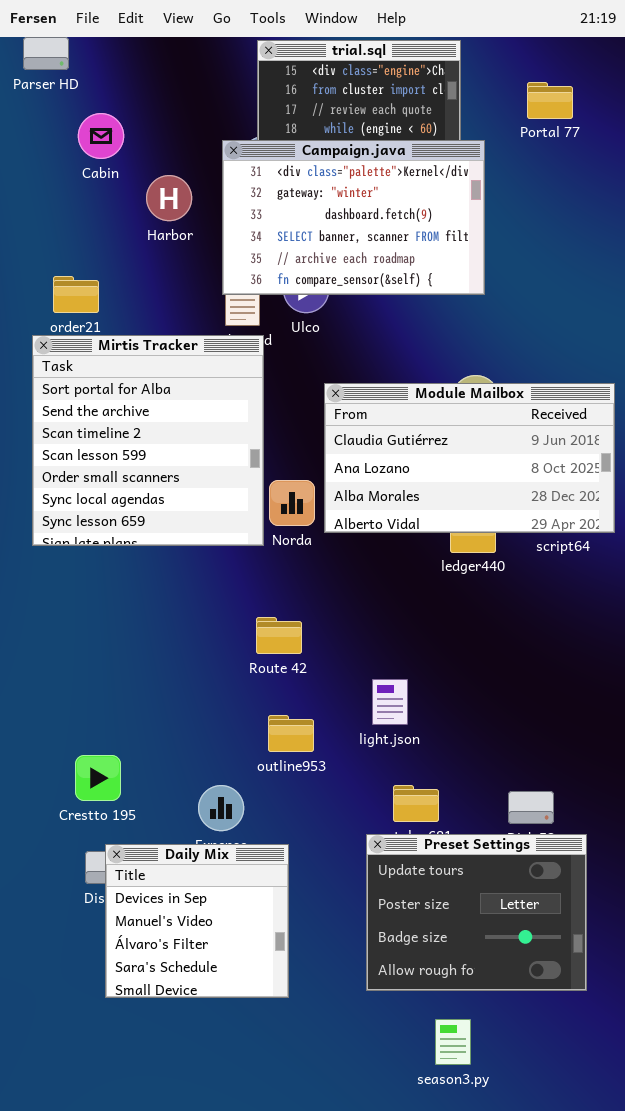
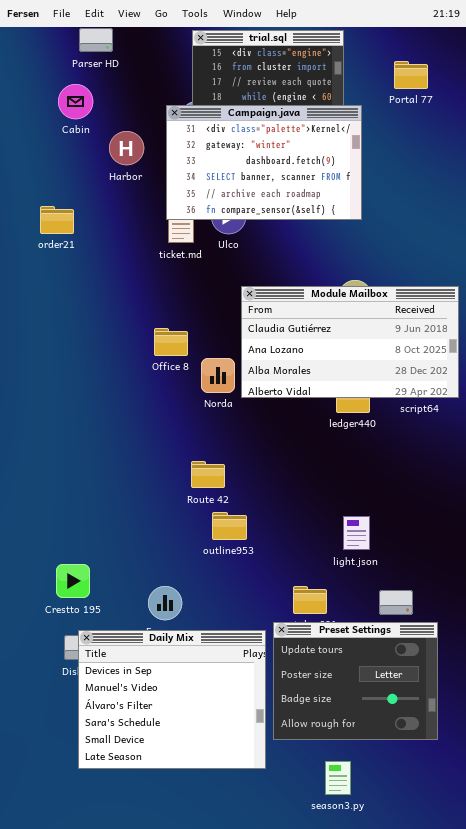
Parser HD: [23,37,69,70] -> [79,28,113,52], moved
Mirtis Tracker: [32,335,264,546] -> none, closed
light.json: [372,679,408,725] -> [343,516,370,550], moved
outline953: [268,715,314,752] -> [212,512,247,540], moved
Daily Mix: [105,844,289,998] -> [78,630,266,769], resized

